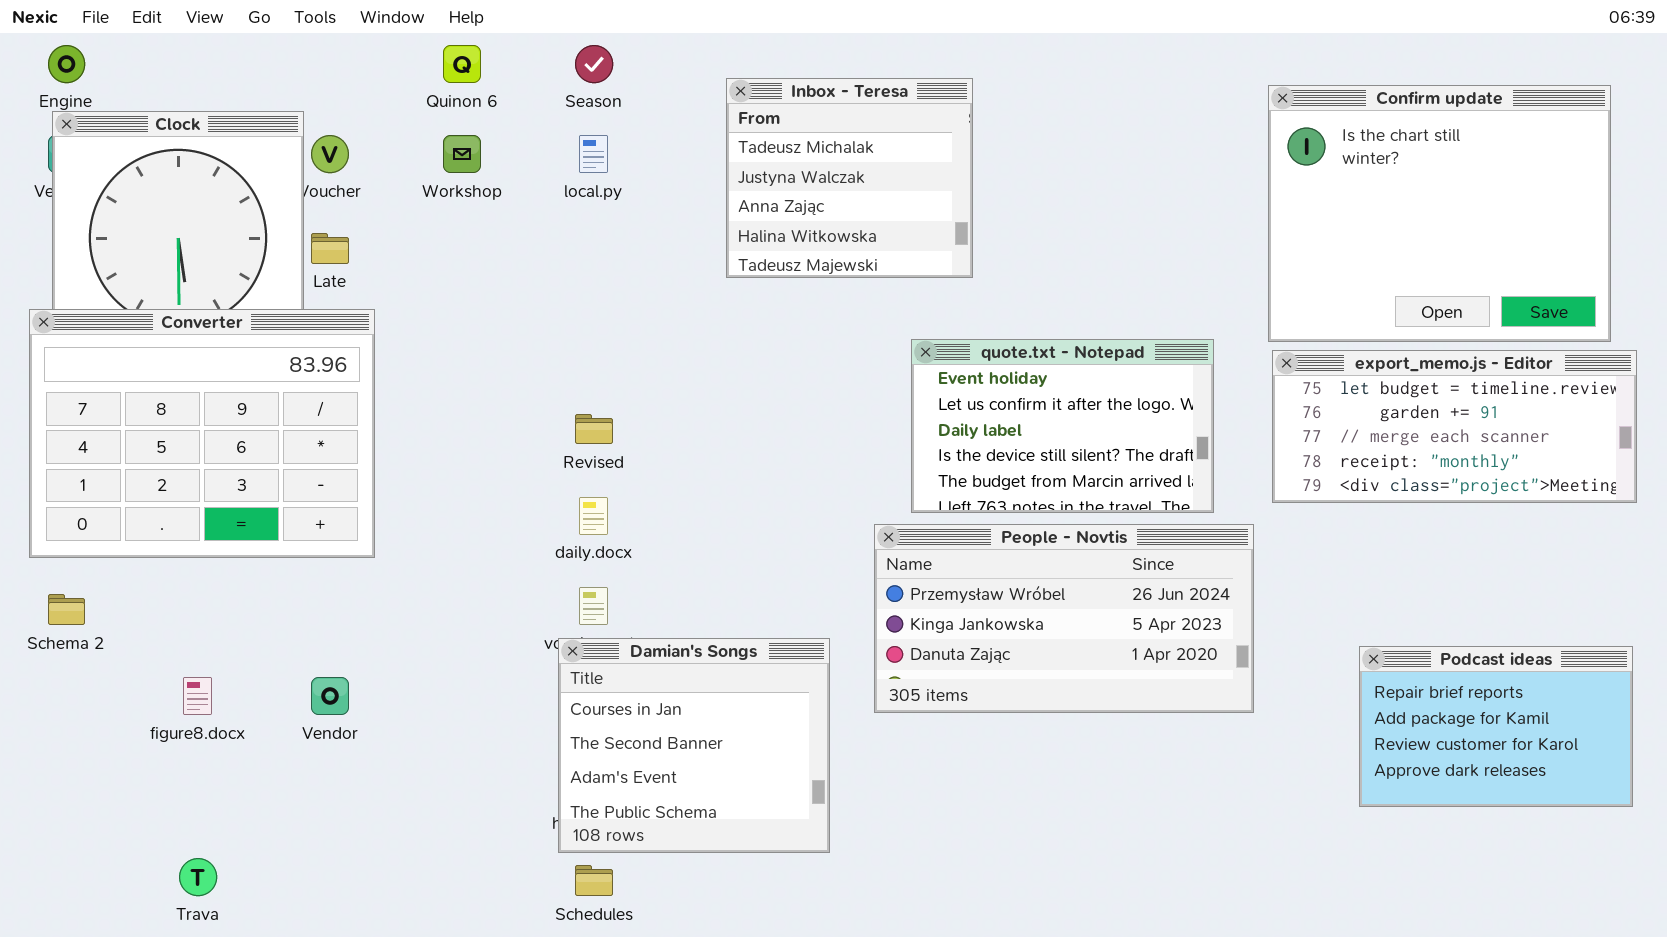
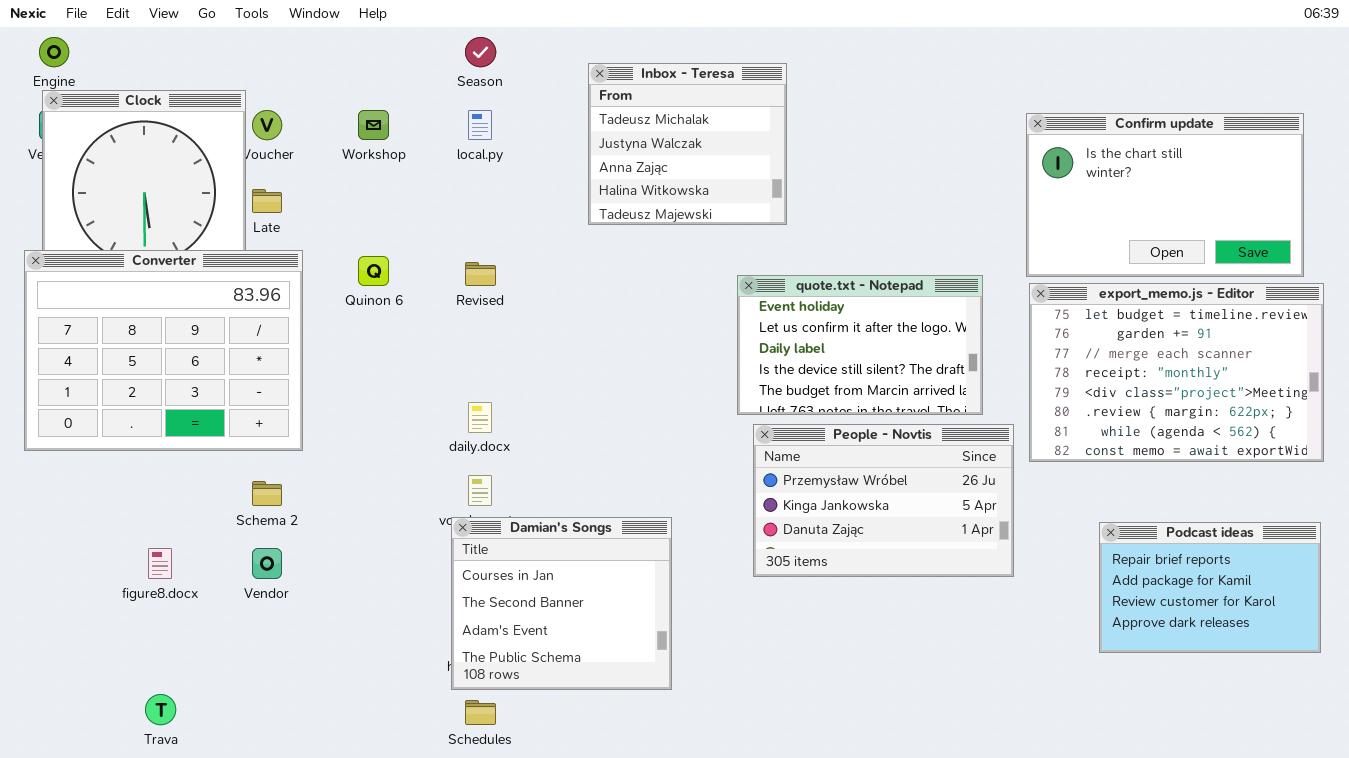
Quinon 6: [443,45,481,83] -> [358,256,389,286], moved
Confirm update: [1268,85,1611,342] -> [1026,113,1304,277], resized
export_memo.js - Editor: [1272,350,1637,503] -> [1029,283,1324,462], resized
Revised: [575,414,613,444] -> [465,262,496,286], moved
People - Novtis: [874,524,1254,713] -> [753,424,1014,577], resized
Schema 2: [48,594,85,625] -> [252,481,282,506], moved

